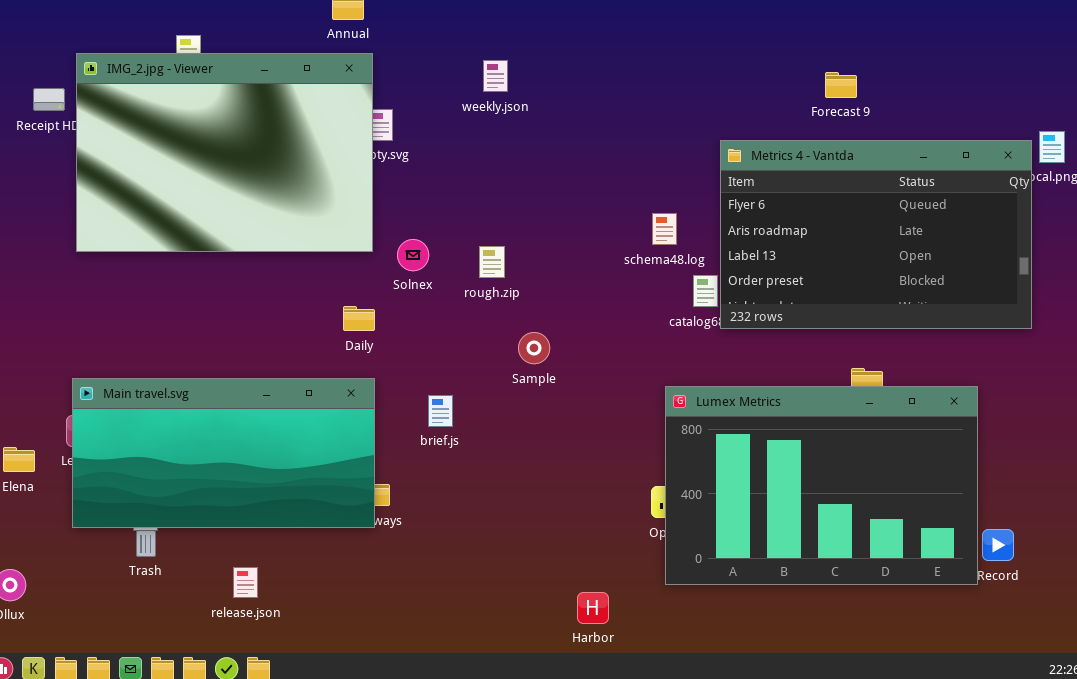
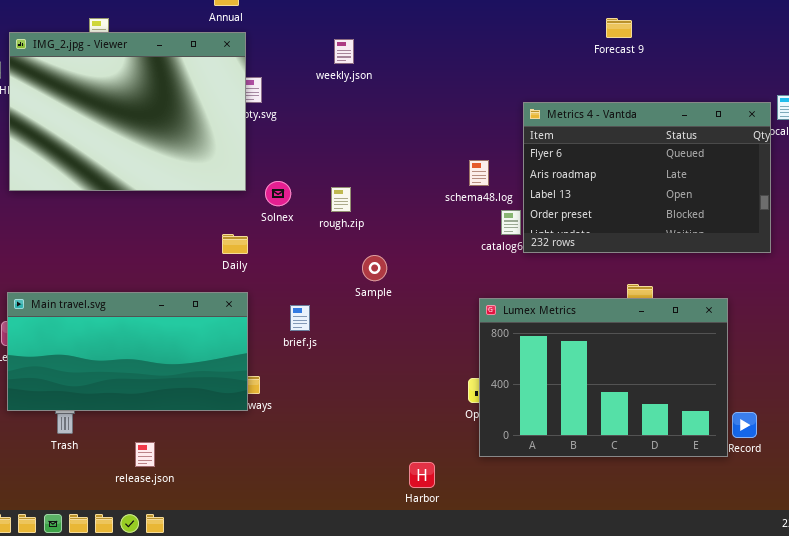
Forecast 9: [825,72,857,98] -> [606,18,632,38], moved

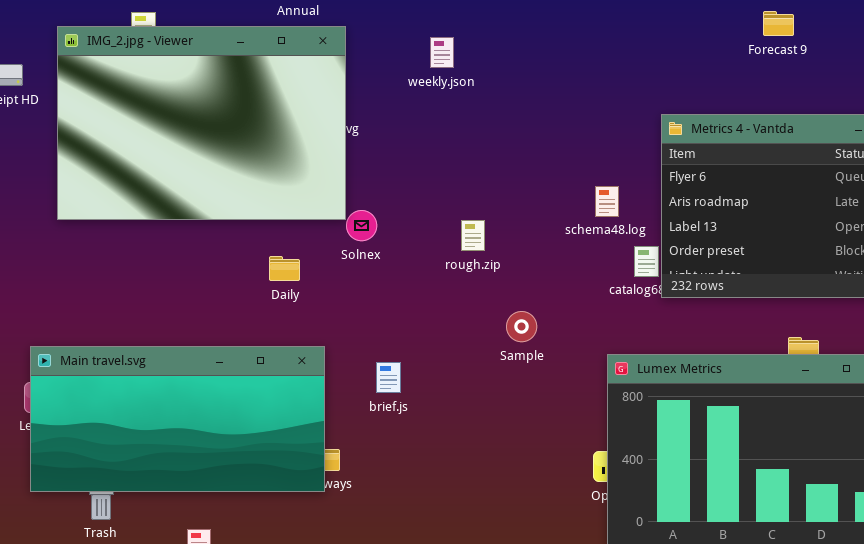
IMG_2.jpg - Viewer: [9,32,246,191] -> [57,26,346,220], moved
rough.zip: [331,187,351,212] -> [461,220,485,251], moved
Daily: [222,234,248,254] -> [269,256,300,281], moved
Sample: [362,255,387,281] -> [506,311,537,342], moved

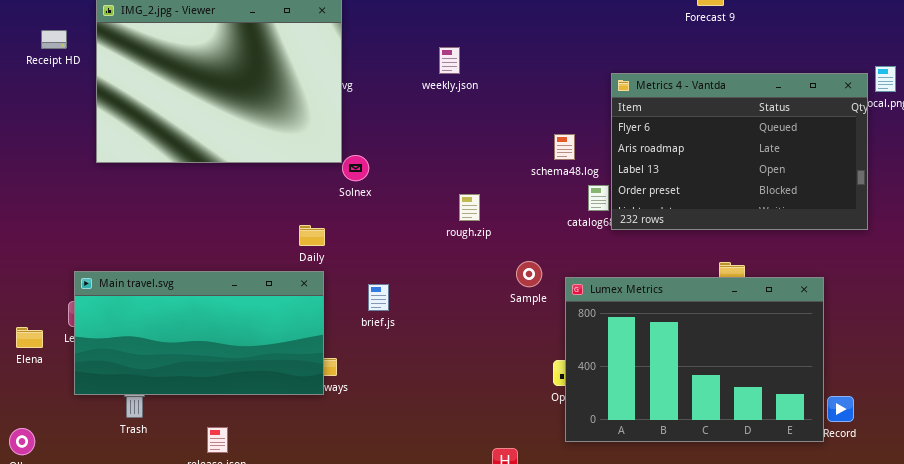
weekly.json: [430,37,454,68] -> [439,47,460,74], moved
rough.zip: [461,220,485,251] -> [459,194,480,221], moved
Daily: [269,256,300,281] -> [299,225,325,246], moved
Sample: [506,311,537,342] -> [516,261,542,287], moved

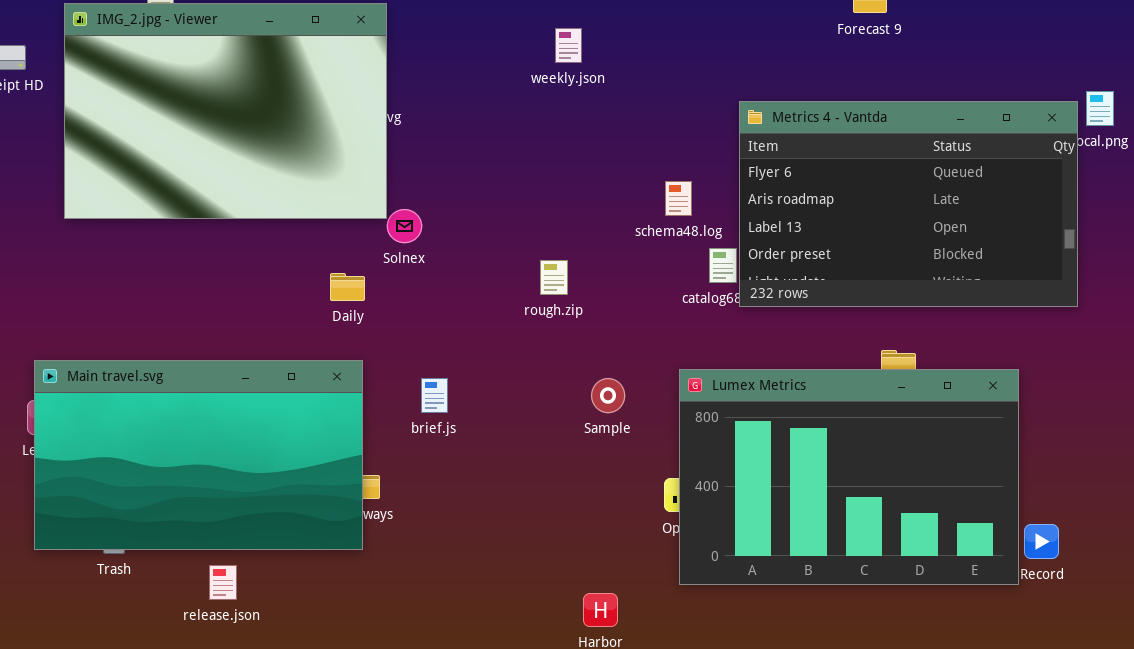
weekly.json: [439,47,460,74] -> [555,28,582,63], moved
Daily: [299,225,325,246] -> [330,273,365,301], moved
Sample: [516,261,542,287] -> [591,378,625,413], moved
Main travel.svg: [74,271,324,395] -> [34,360,363,550], resized

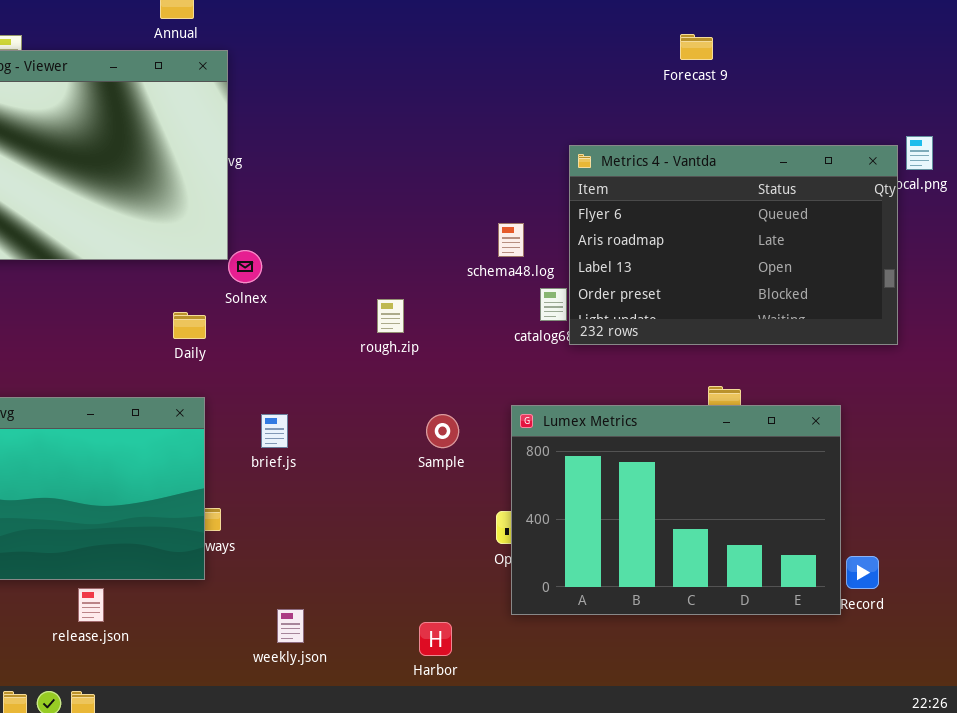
weekly.json: [555,28,582,63] -> [277,609,304,643], moved
release.json: [209,565,237,600] -> [78,588,104,622], moved

